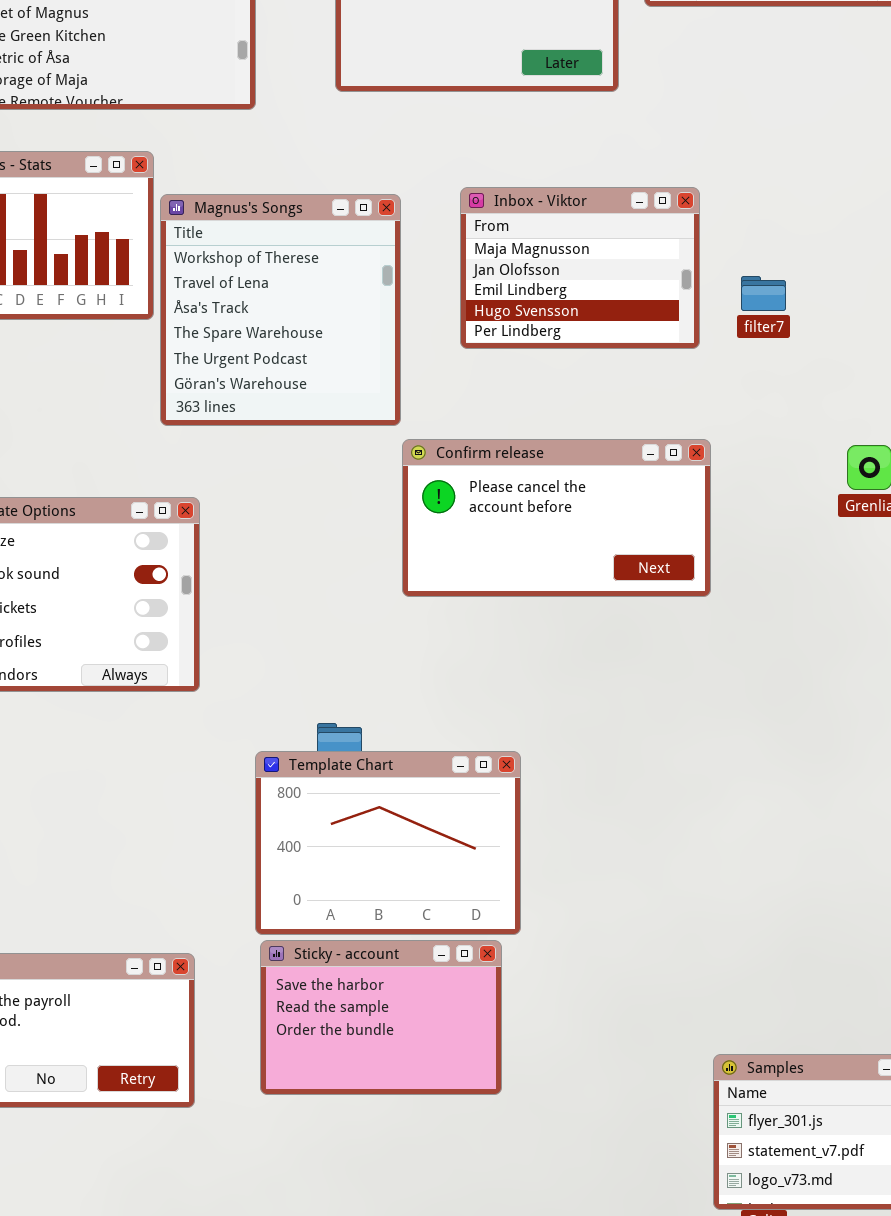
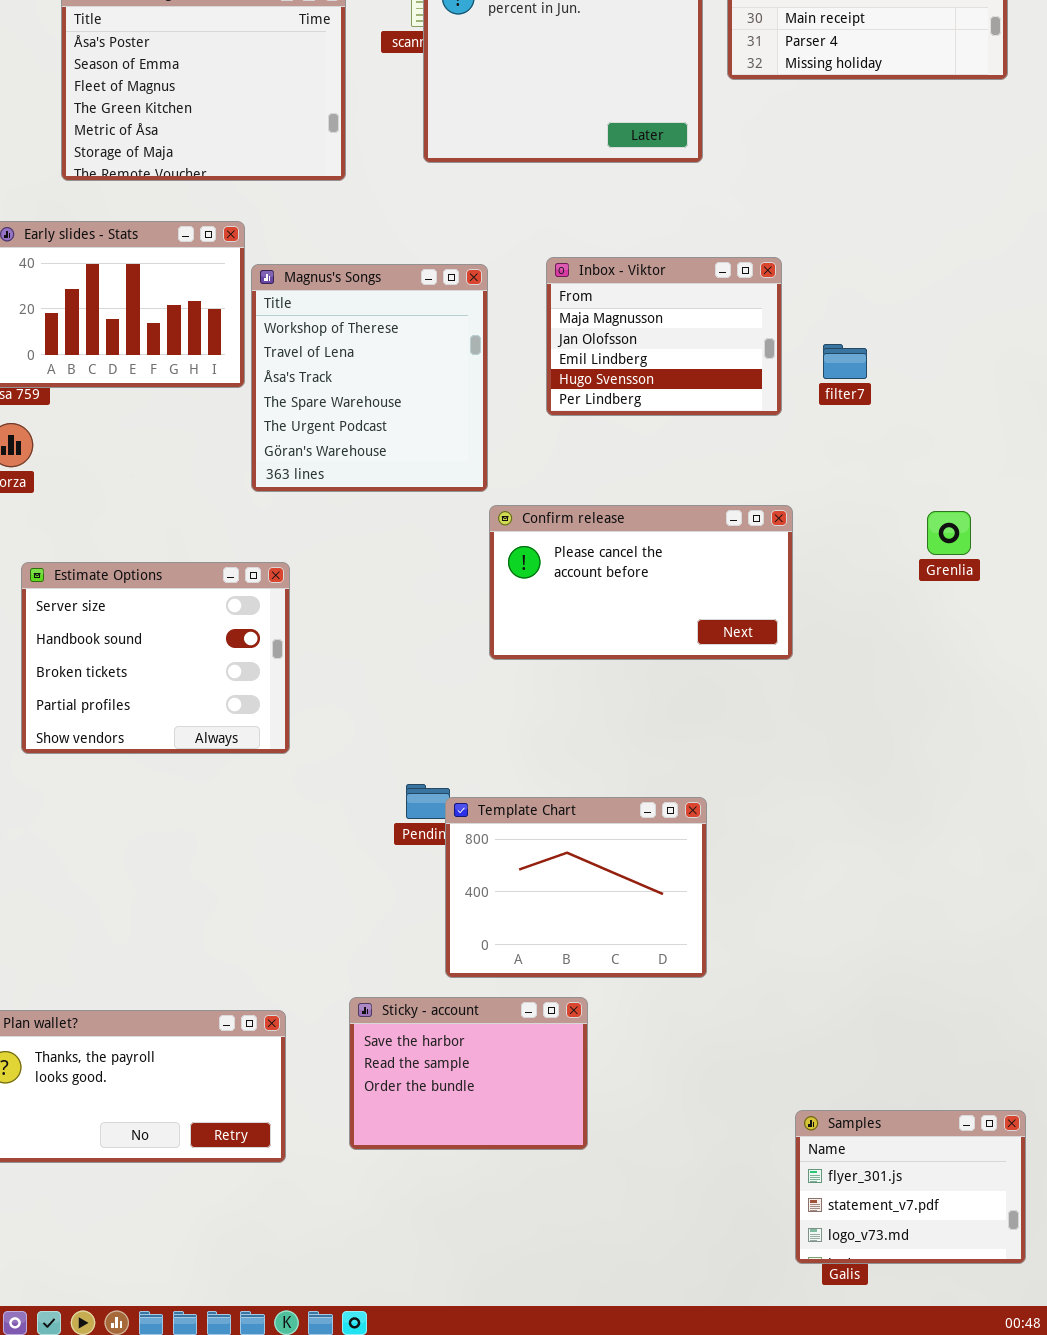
Template Chart: [255,751,521,935] -> [445,797,707,978], moved

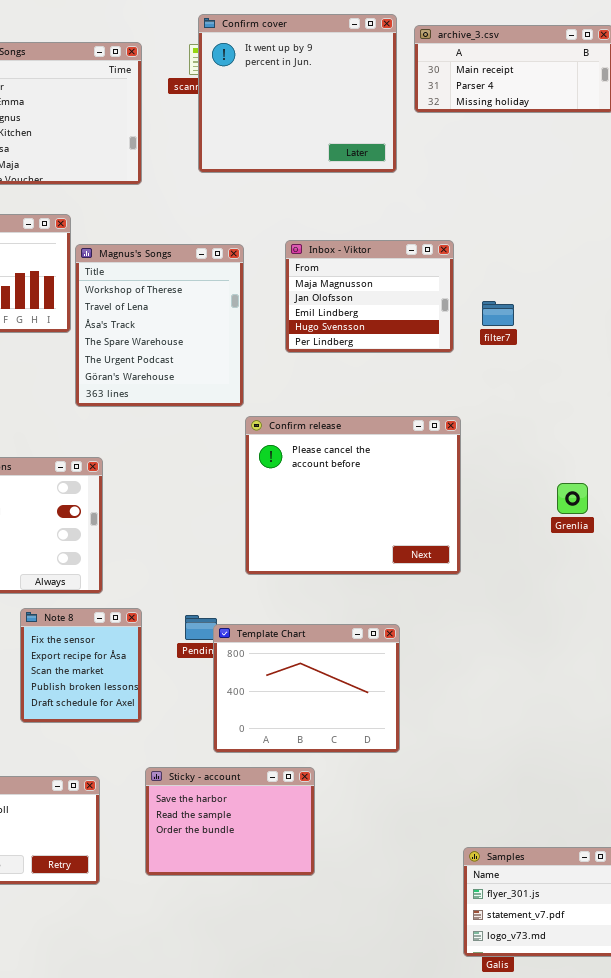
Confirm release: [489,505,793,660] -> [245,416,461,575], resized
Grenlia: [927,511,971,555] -> [557,483,588,514], moved
Note 8: none -> [20,608,142,723], opened

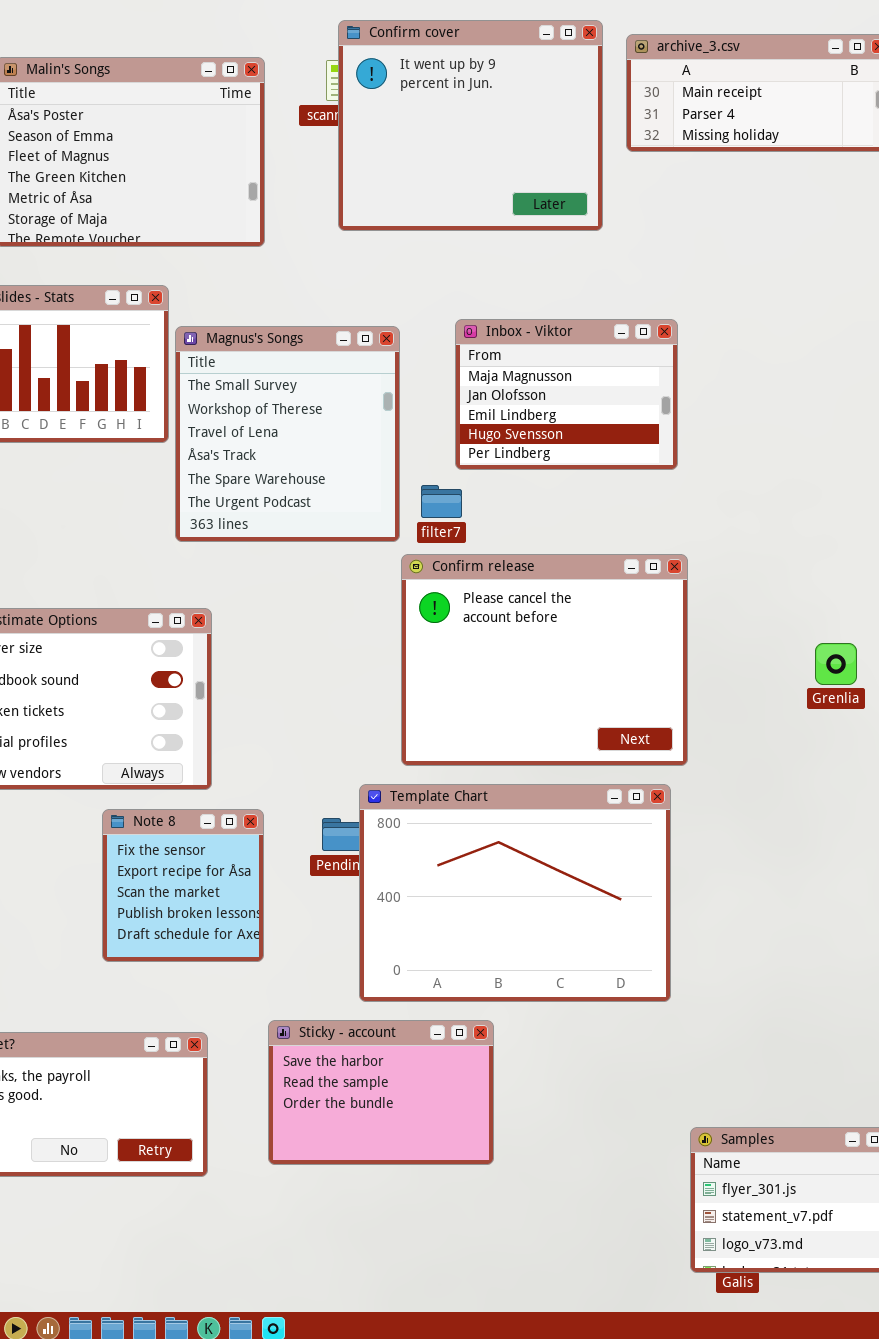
Magnus's Songs: [75,244,244,407] -> [175,326,400,542], scrolled up 1 row
filter7: [482,301,514,326] -> [421,485,462,518], moved
Template Chart: [213,624,400,753] -> [359,784,671,1002], resized

